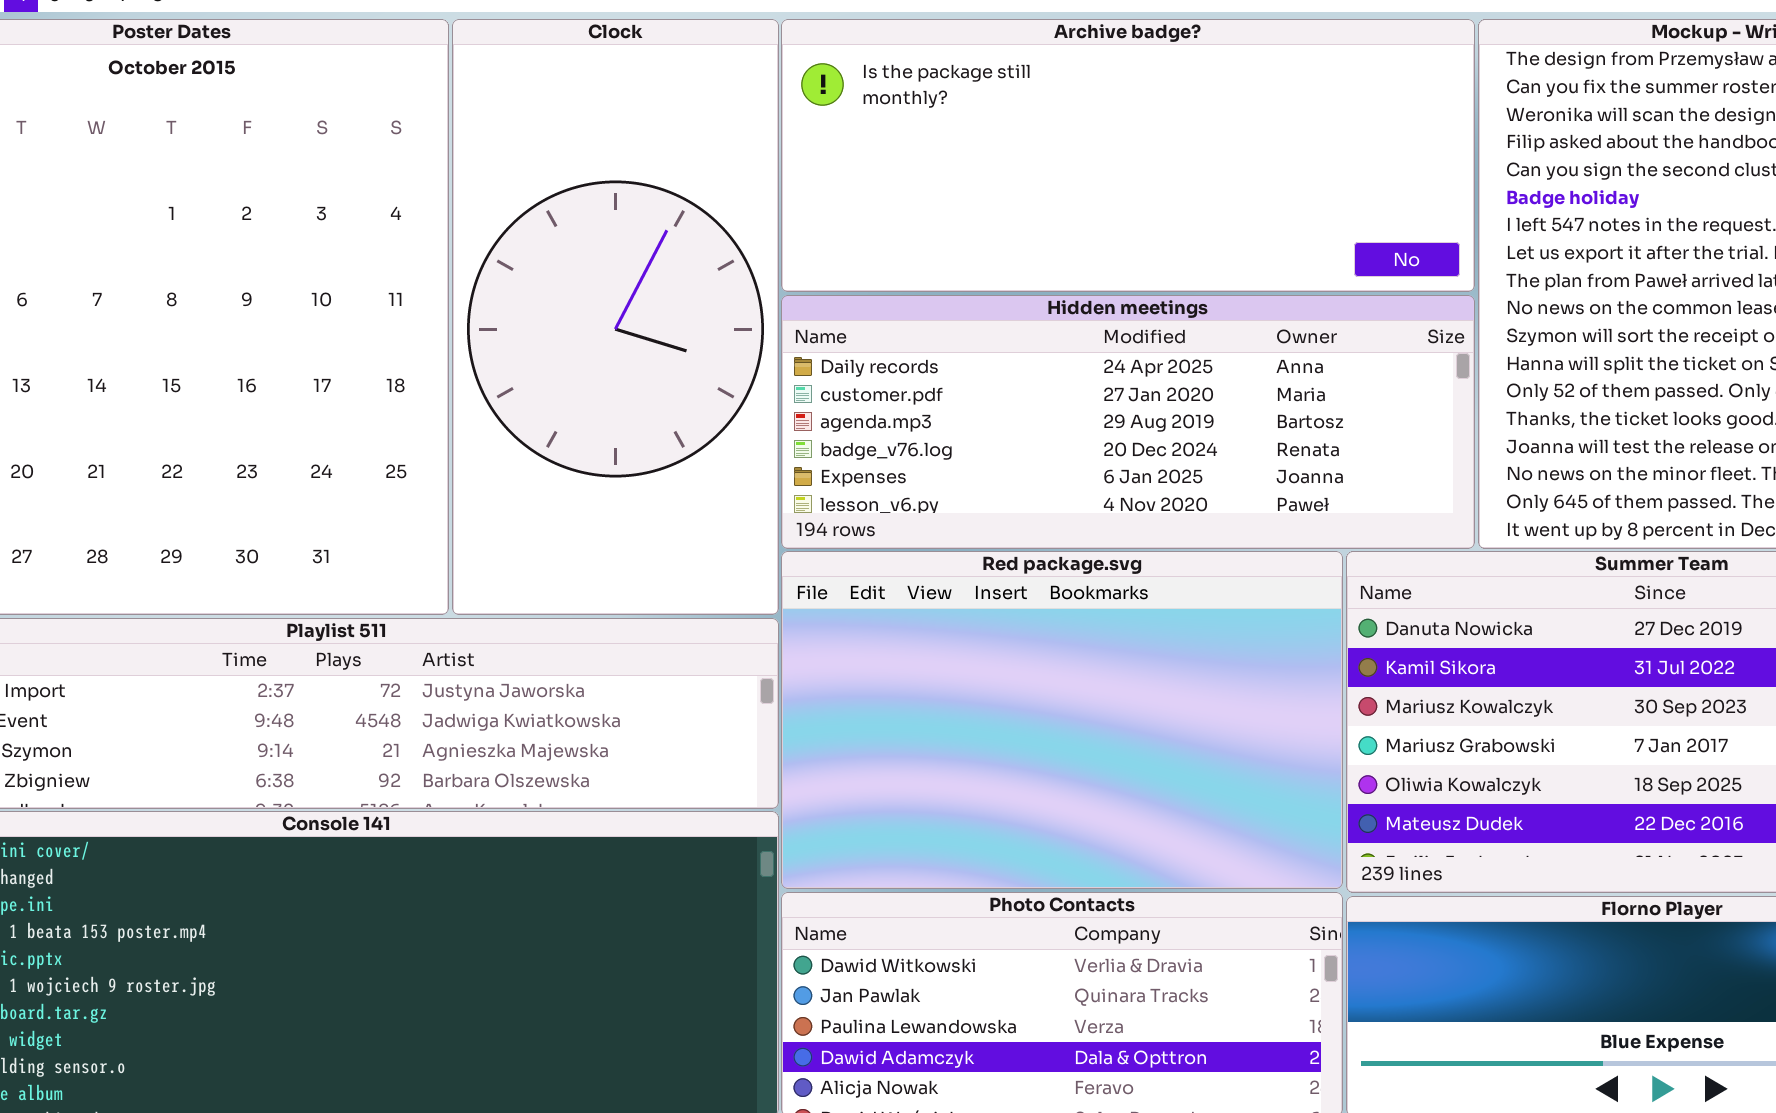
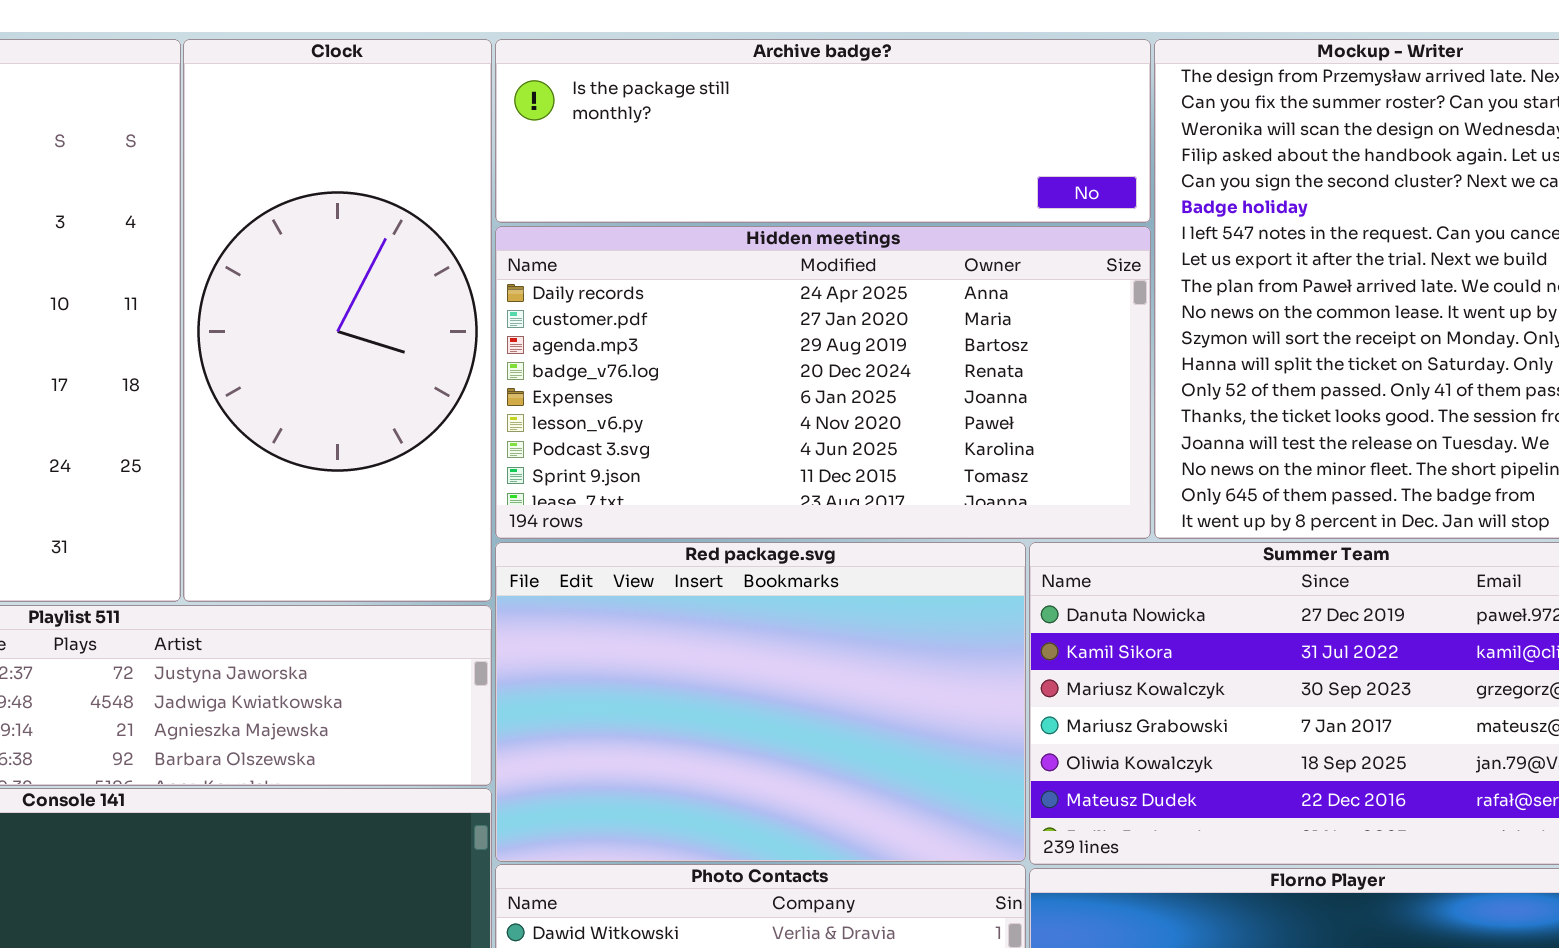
Archive badge?: [781,19,1475,292] -> [495,39,1151,223], resized
Hidden meetings: [781,295,1475,549] -> [495,226,1151,539], resized

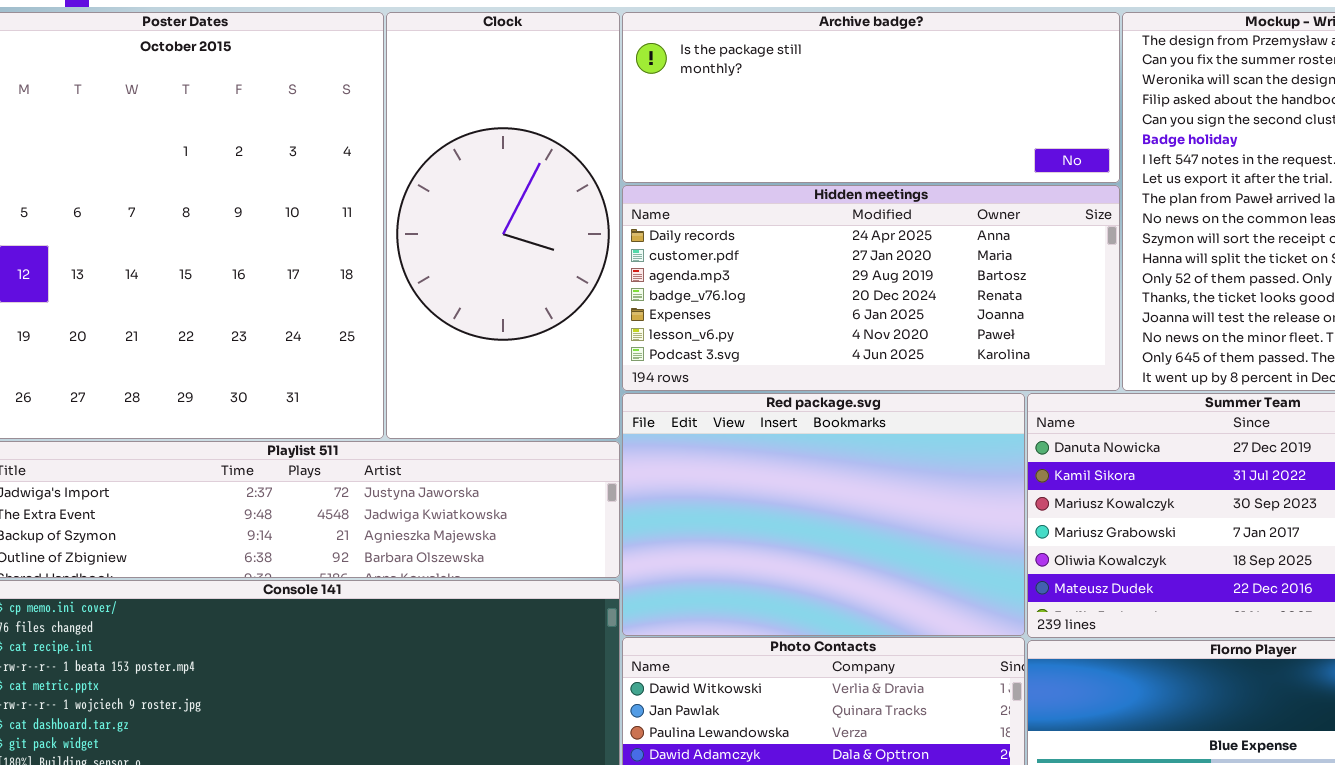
Archive badge?: [495,39,1151,223] -> [622,12,1120,183], resized
Hidden meetings: [495,226,1151,539] -> [622,185,1120,391], resized

